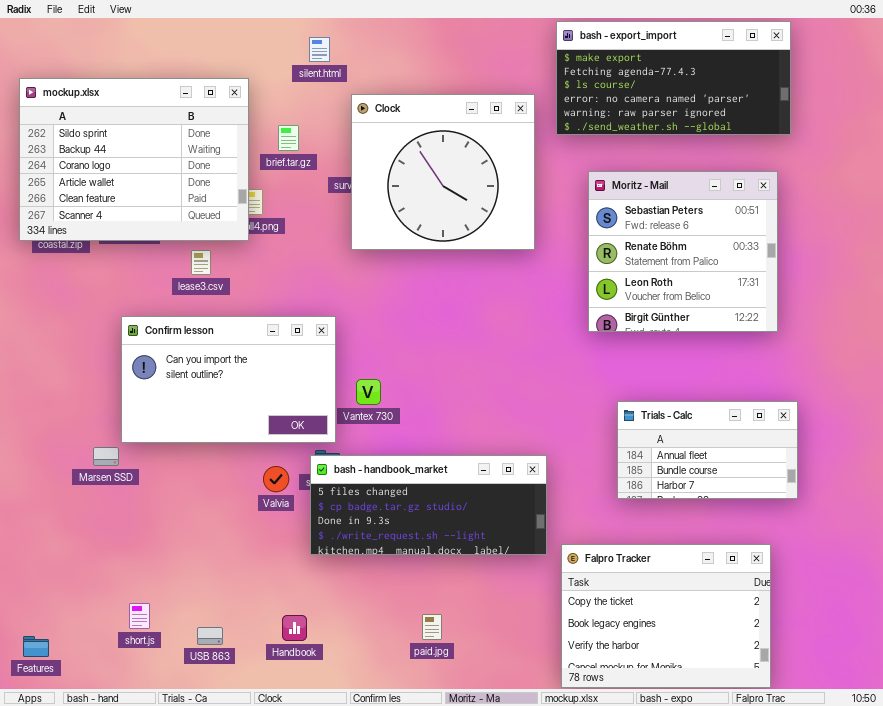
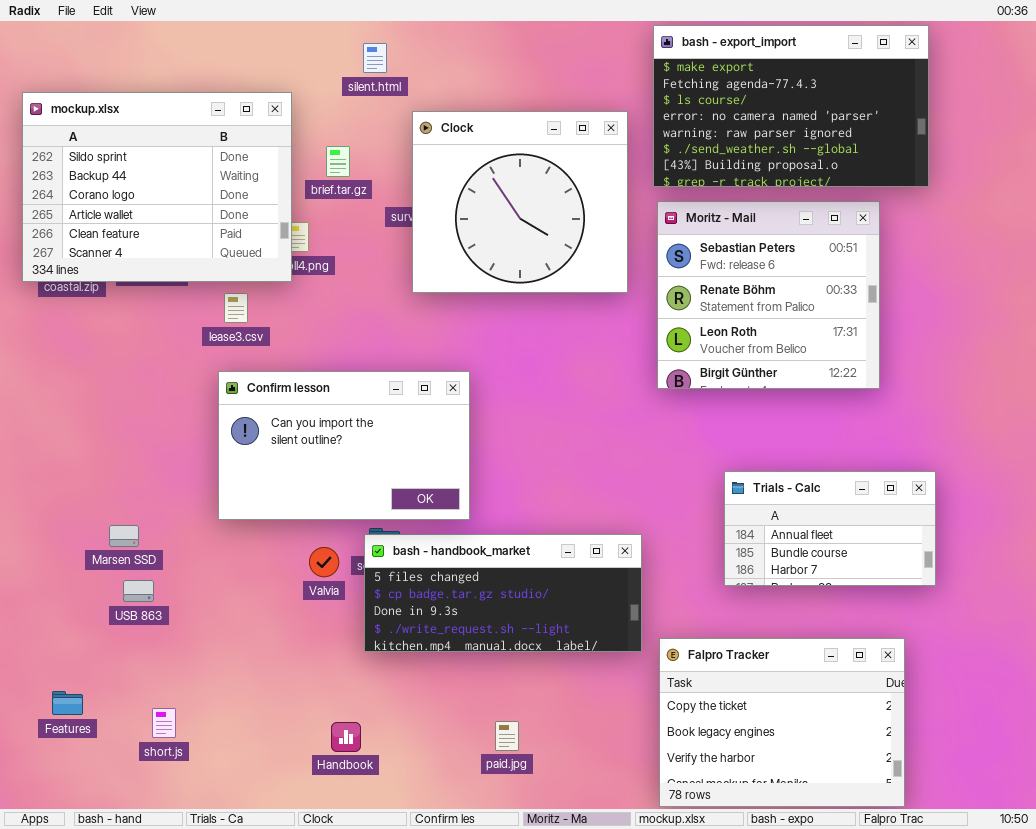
bash - export_import: [556,21,791,135] -> [653,25,929,187], resized
Moritz - Mail: [588,171,778,332] -> [657,201,880,389], moved
Confirm lesson: [121,316,336,443] -> [218,371,470,520], moved
USB 863: [197,627,223,645] -> [123,580,154,602], moved
Features: [23,636,49,657] -> [52,691,83,715], moved

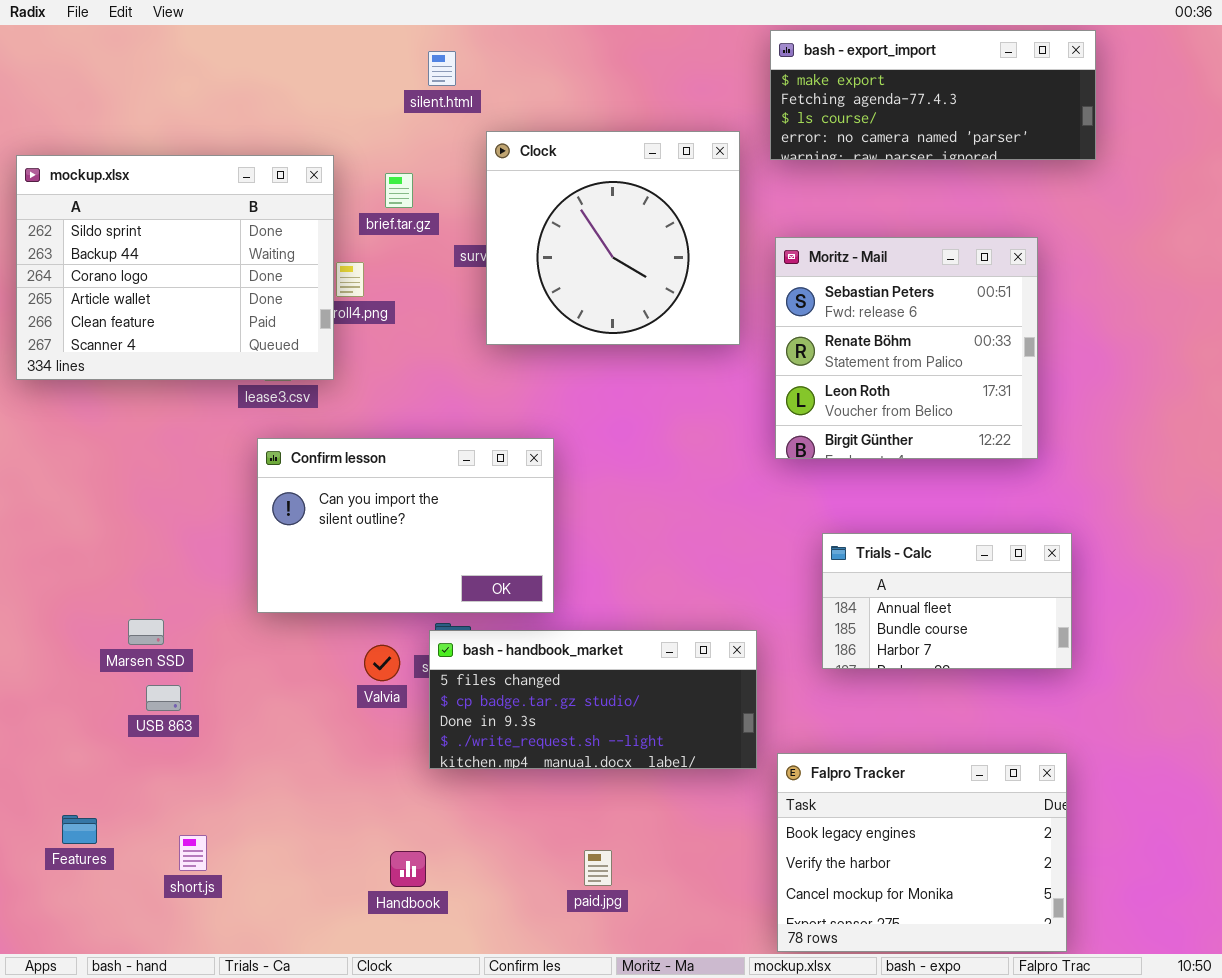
bash - export_import: [653,25,929,187] -> [770,30,1096,160], resized
mockup.xlsx: [22,92,292,282] -> [16,155,334,380], moved
Trials - Calc: [724,471,936,586] -> [822,533,1072,669], moved
Falpro Tracker: [659,638,905,807] -> [777,753,1067,952], scrolled down 1 row

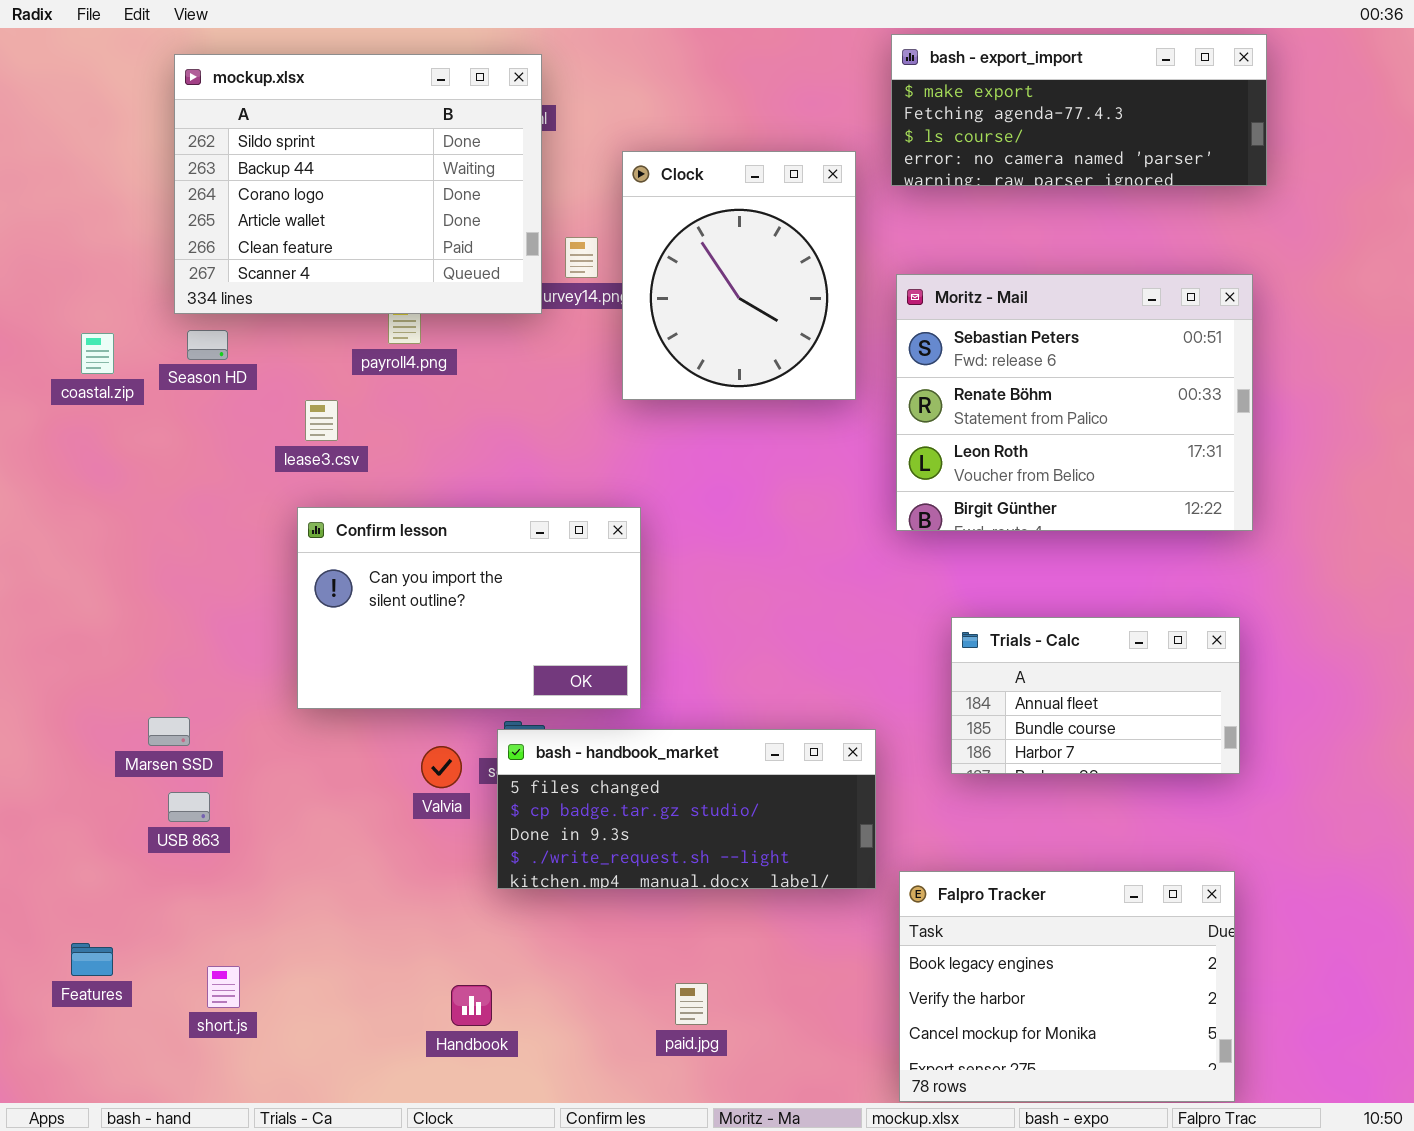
Clock: [486,131,740,345] -> [622,151,856,400], resized
mockup.xlsx: [16,155,334,380] -> [174,54,542,314], moved
Moritz - Mail: [775,237,1038,459] -> [896,274,1253,531], resized

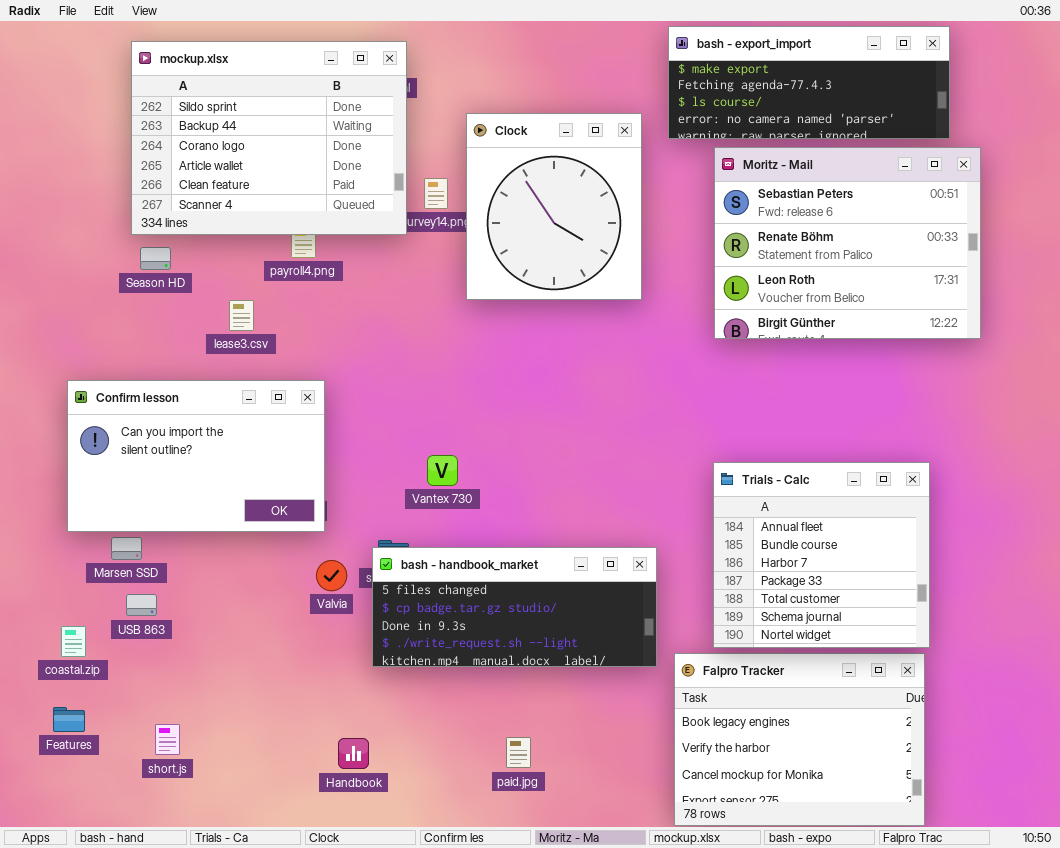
Moritz - Mail: [896,274,1253,531] -> [714,147,981,339], moved
coastal.zip: [81,333,114,374] -> [61,626,86,657], moved
Confirm lesson: [297,507,641,709] -> [67,380,325,532], moved
Trials - Calc: [951,617,1240,774] -> [713,462,930,648], resized

